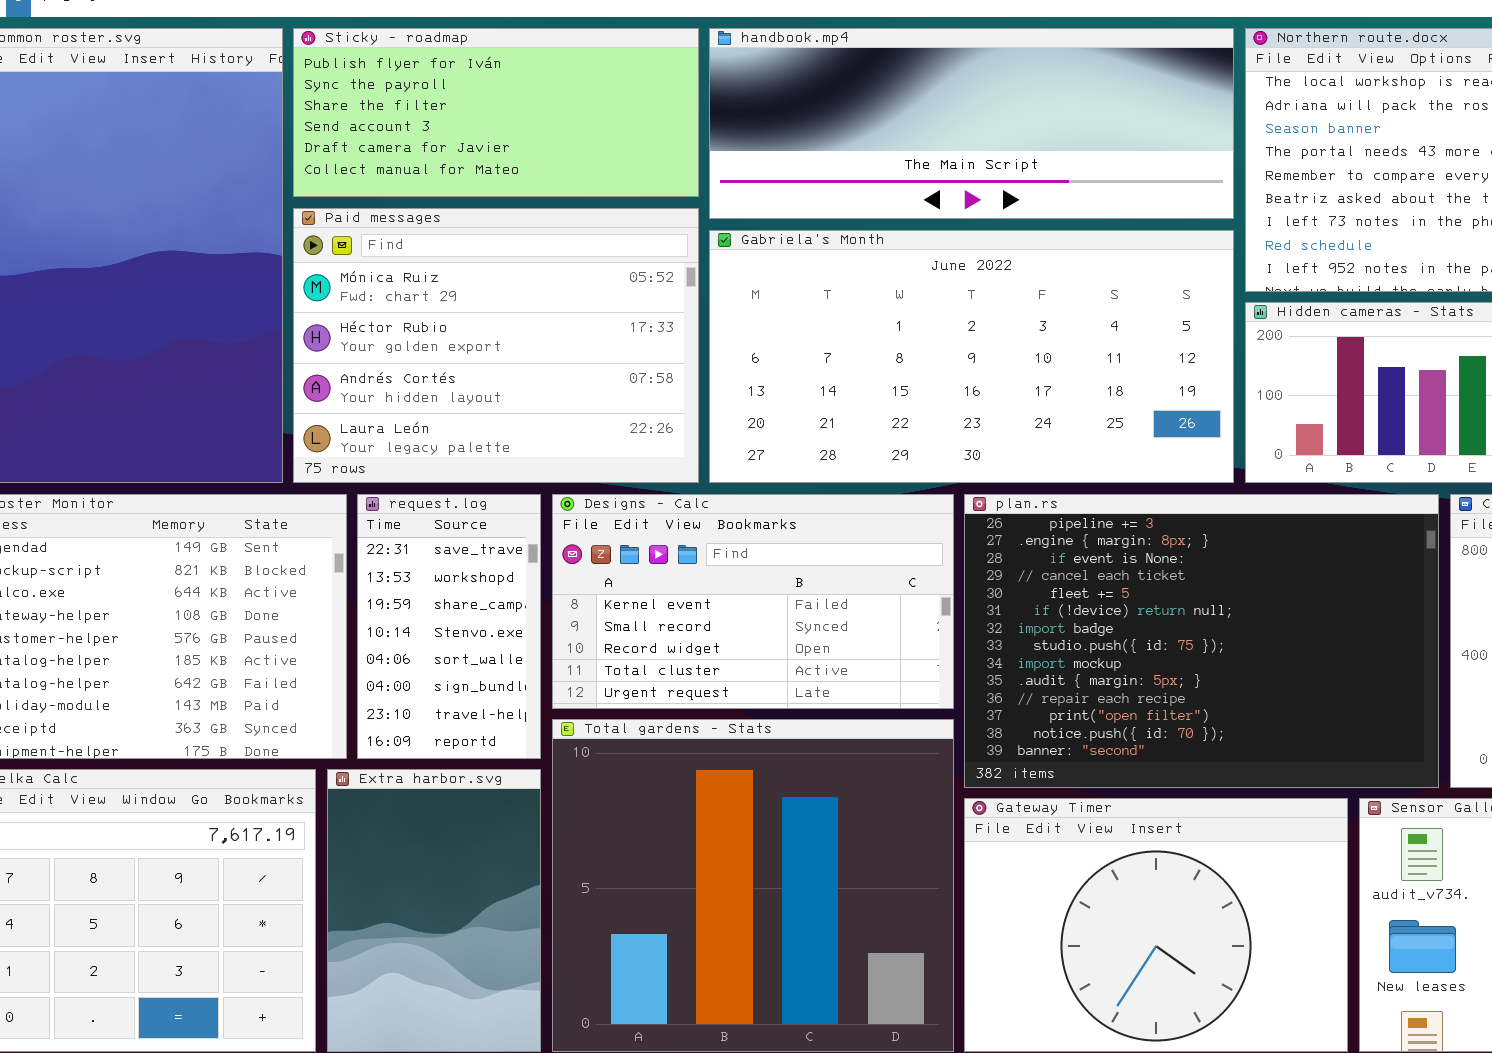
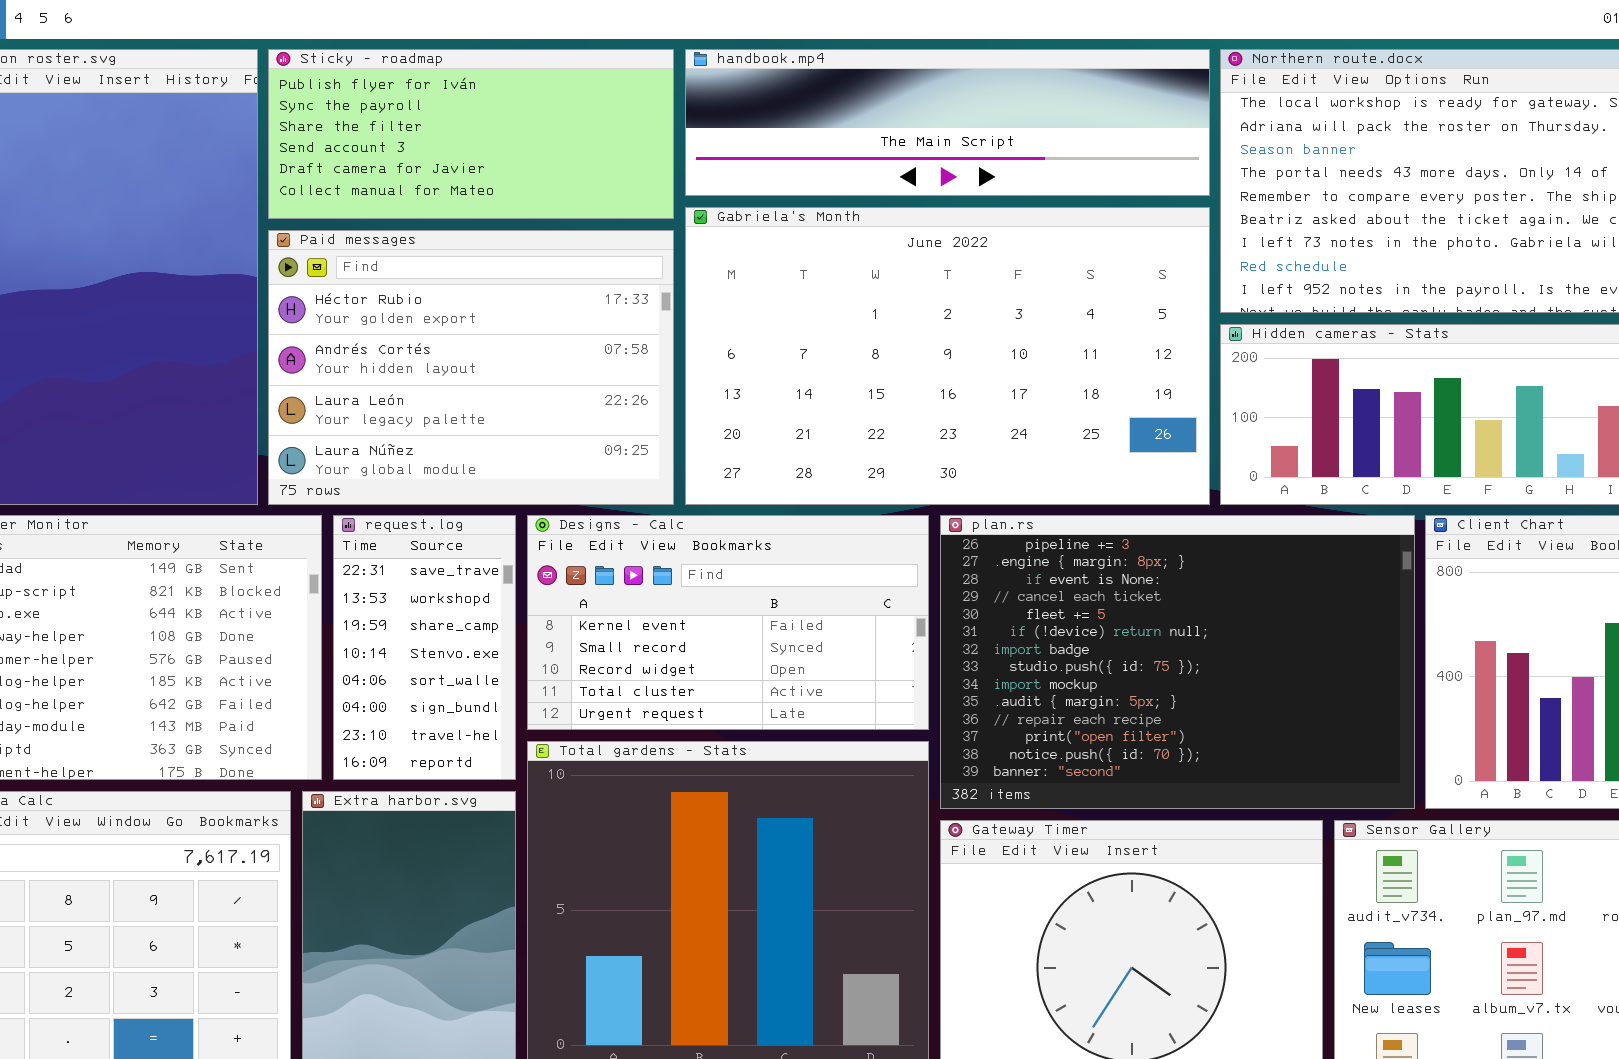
handbook.mp4: [709,28,1234,219] -> [685,49,1210,196], resized
Paid messages: [293,208,699,483] -> [268,230,674,505], scrolled down 1 row
Gabriela's Month: [709,230,1234,483] -> [685,207,1210,505], resized

